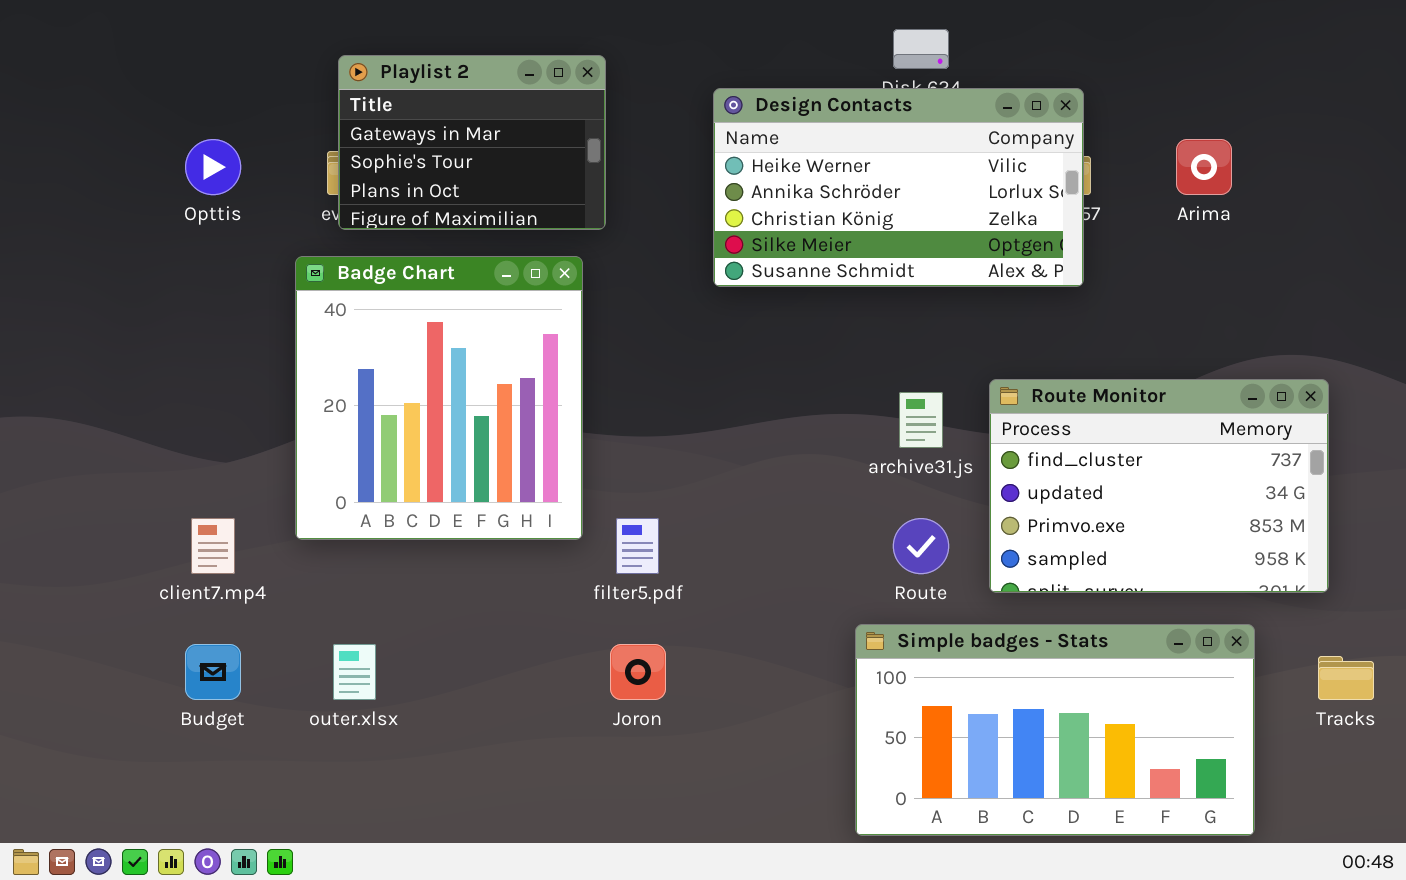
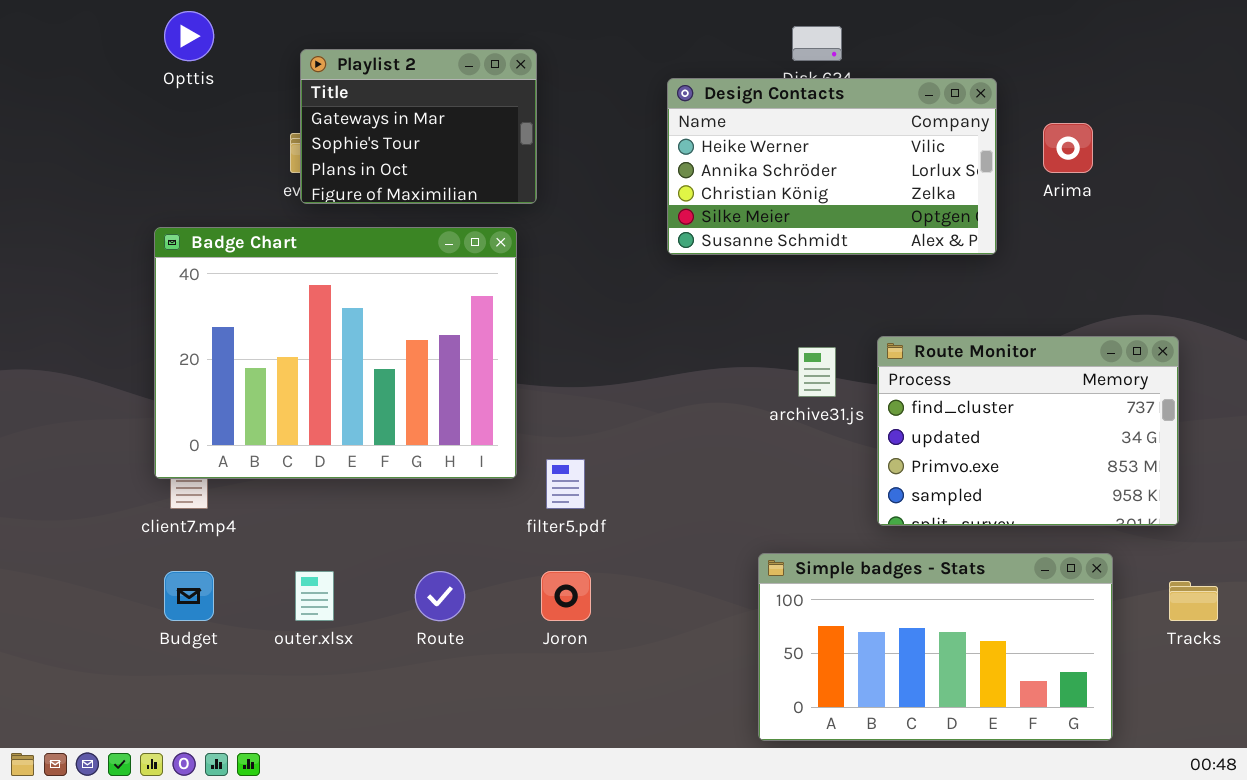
Design Contacts: [713,88,1084,287] -> [667,78,997,255], moved
Opttis: [185,139,241,195] -> [164,11,214,61], moved
Badge Chart: [295,256,583,540] -> [154,227,517,479], resized
Route: [893,518,949,574] -> [415,571,465,621], moved

